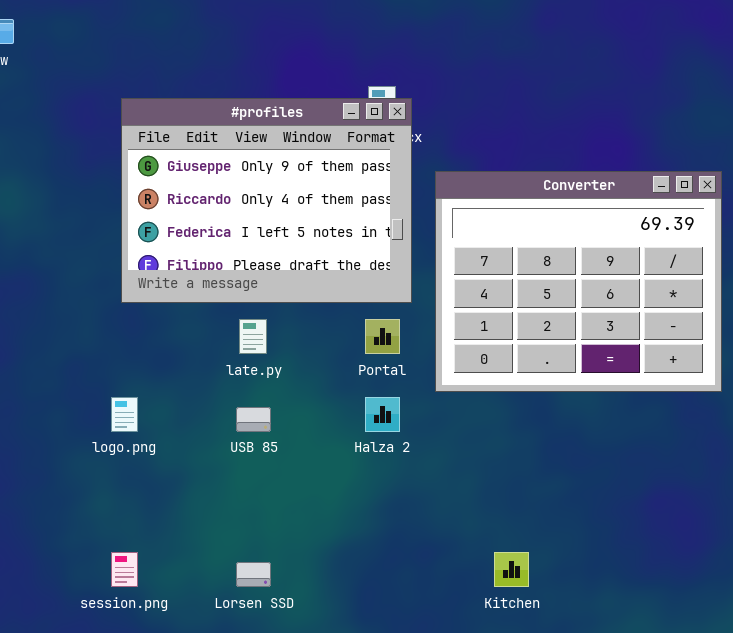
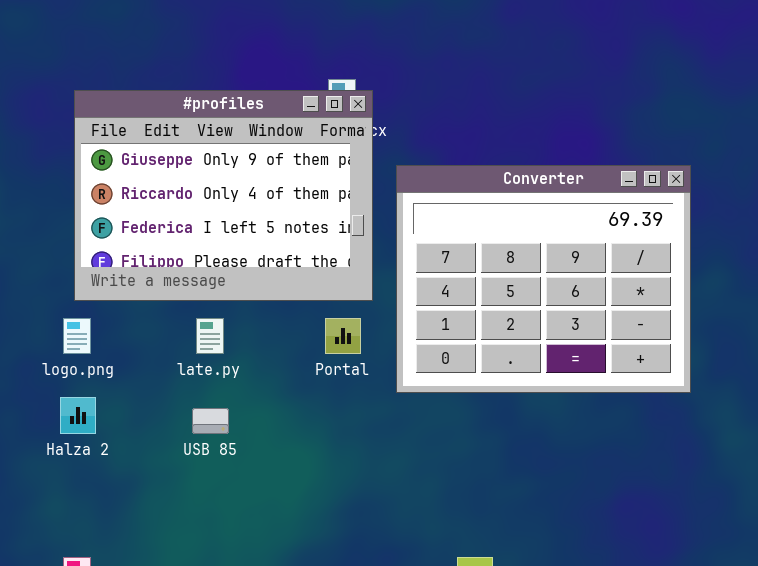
logo.png: [111,397,138,432] -> [63,318,91,354], moved
Halza 2: [365,397,400,432] -> [60,397,96,434], moved

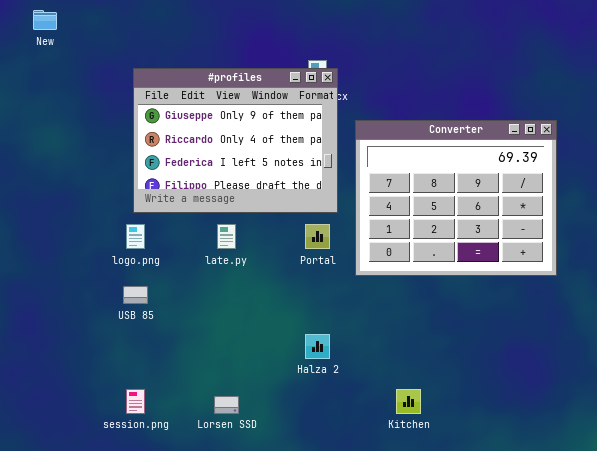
Halza 2: [60,397,96,434] -> [305,334,330,359], moved
USB 85: [192,408,229,434] -> [123,286,148,304], moved

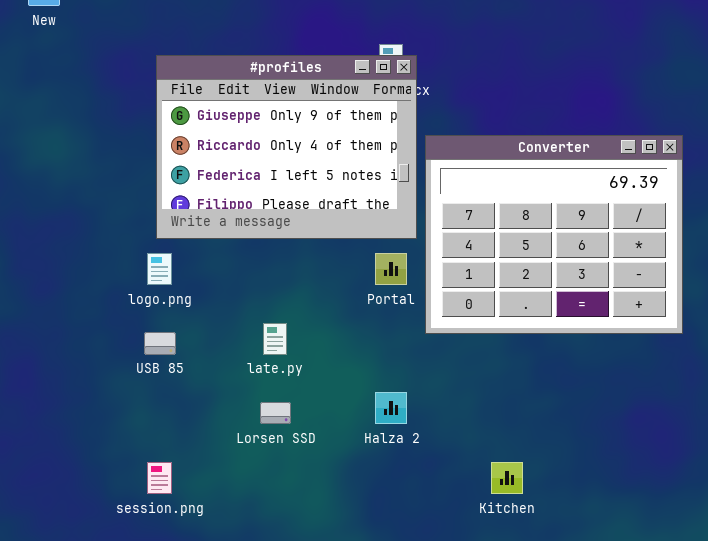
Converter: [355,120,557,276] -> [425,135,683,334], moved
late.py: [217,224,236,249] -> [263,323,287,355], moved
Lorsen SSD: [214,396,239,414] -> [260,402,291,424], moved

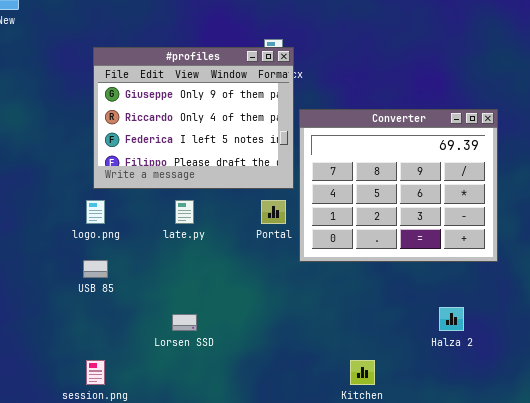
late.py: [263,323,287,355] -> [175,200,194,224], moved
Halza 2: [375,392,407,424] -> [439,307,464,331], moved

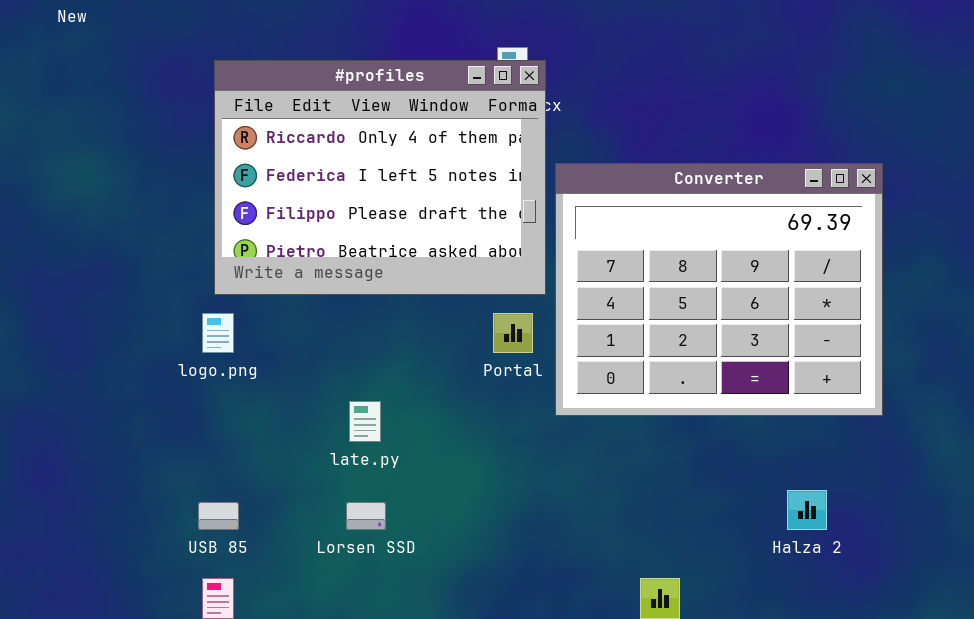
#profiles: [93,47,294,189] -> [214,60,546,295], scrolled down 1 row
late.py: [175,200,194,224] -> [349,401,381,442], moved
USB 85: [83,260,108,278] -> [198,502,239,530], moved

